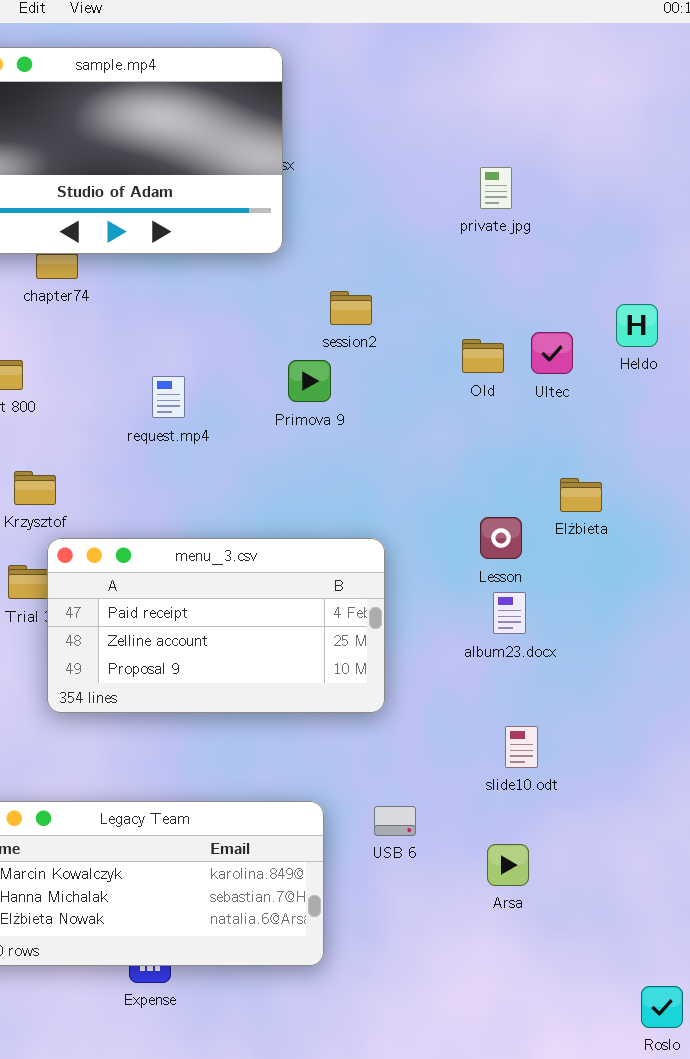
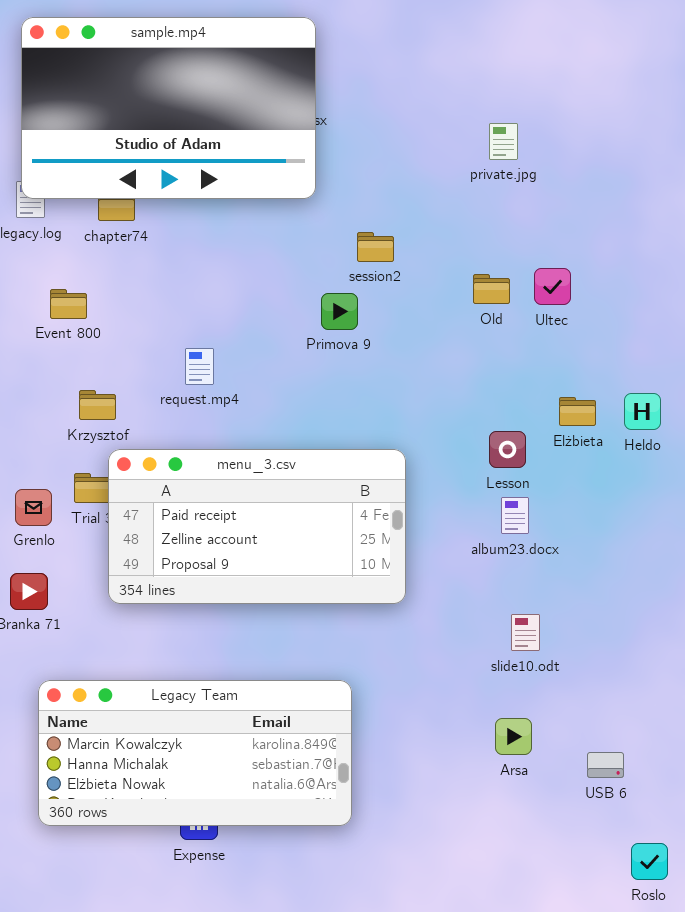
Heldo: [616,304,658,347] -> [624,393,661,430], moved
request.mp4: [152,376,185,418] -> [185,348,214,385], moved
USB 6: [374,806,416,836] -> [587,752,624,778], moved

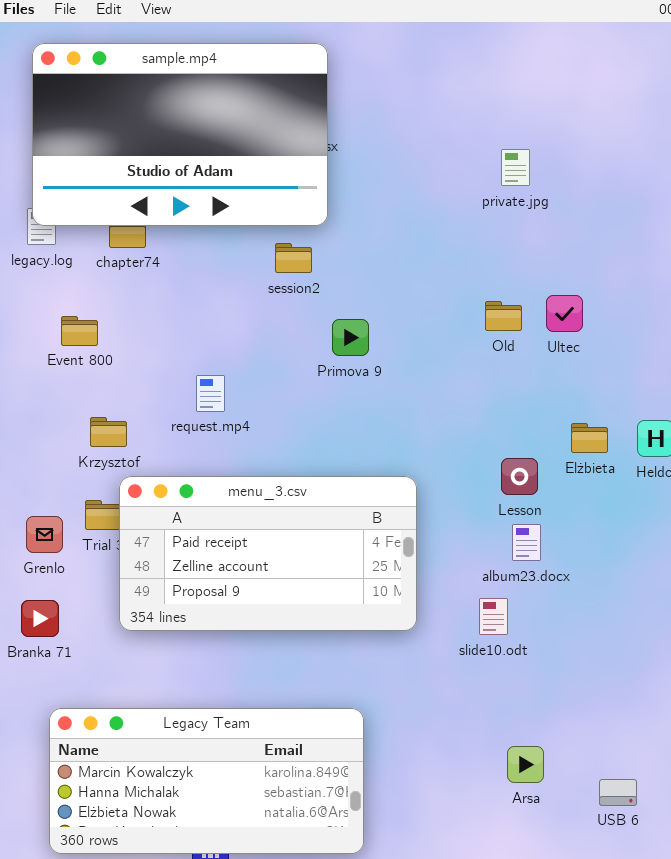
session2: [357,232,394,262] -> [275,243,312,273], moved
slide10.odt: [511,614,540,651] -> [479,598,508,635], moved

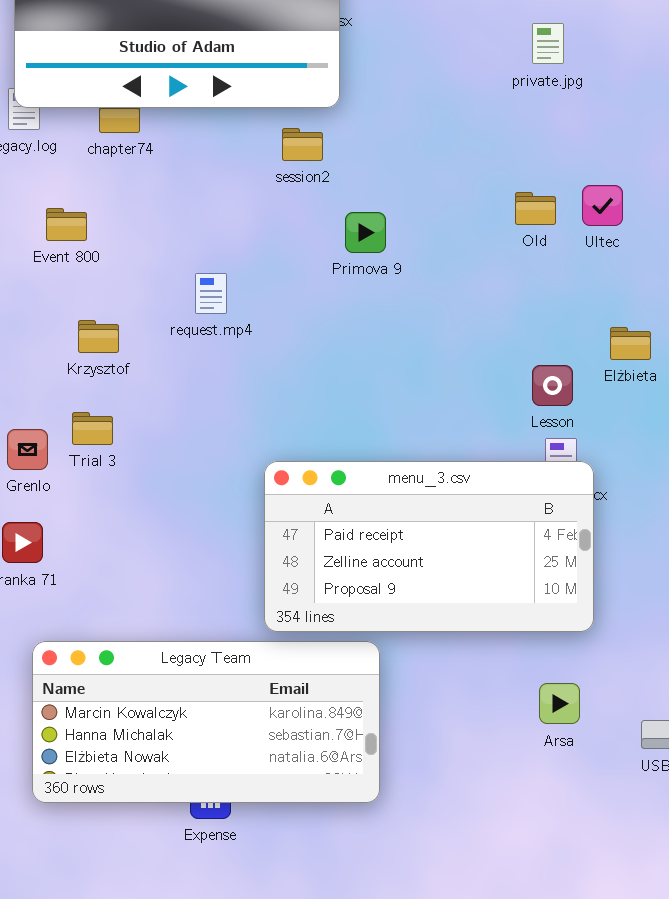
menu_3.csv: [119,476,417,631] -> [264,461,594,632], moved

